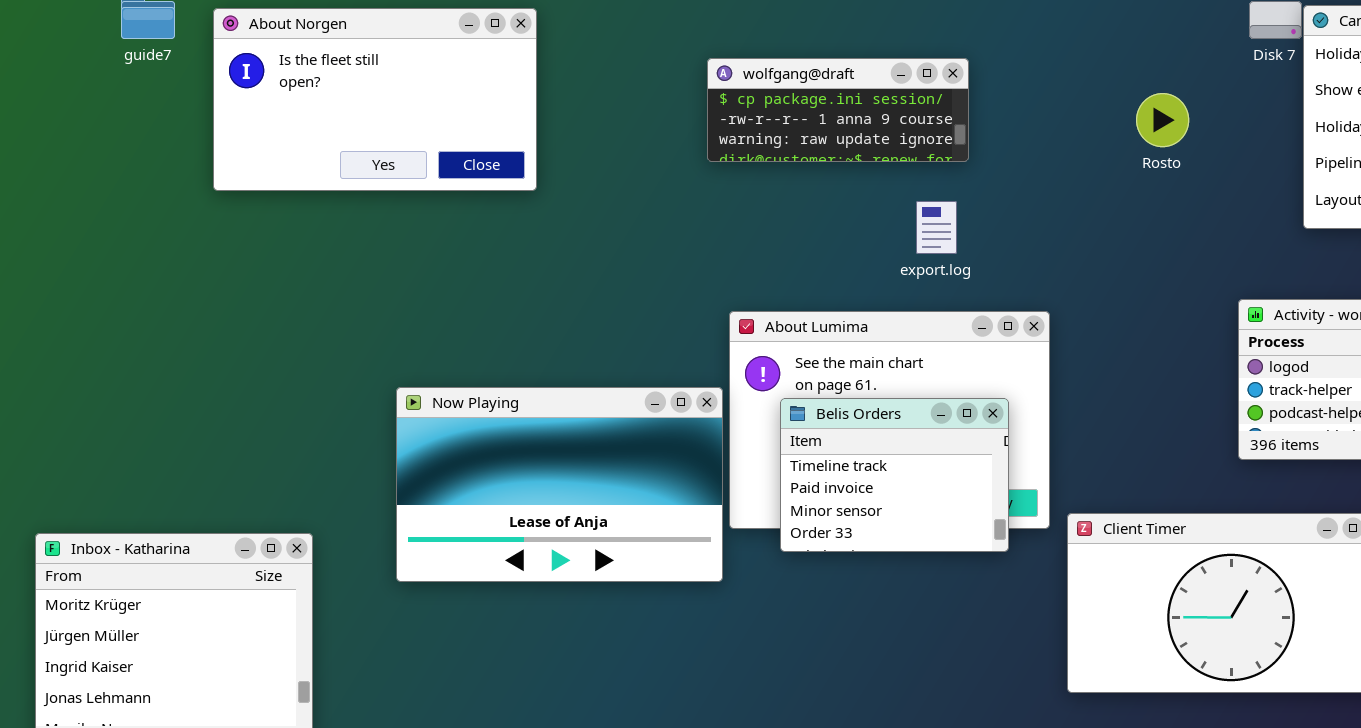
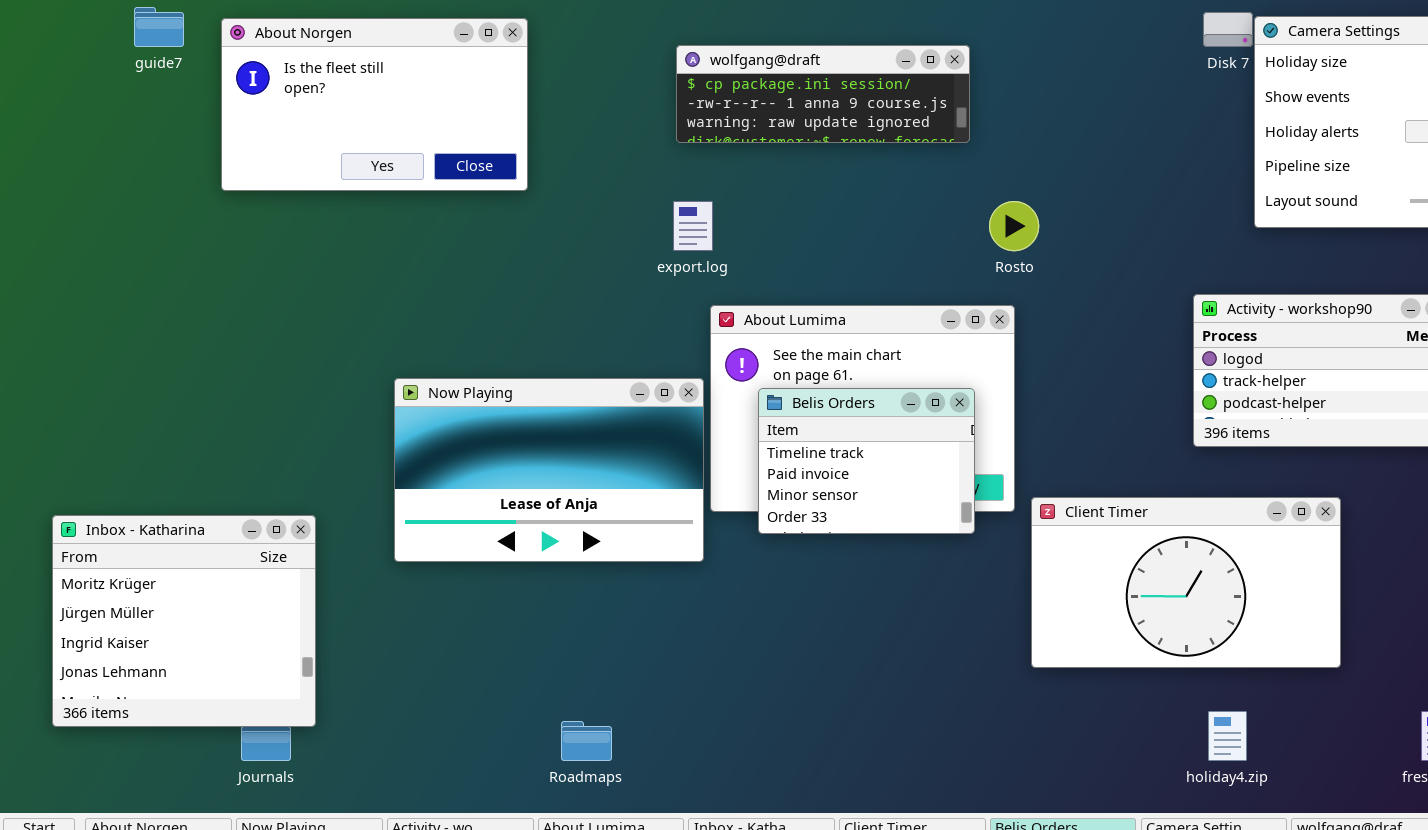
wolfgang@draft: [707,58,969,162] -> [676,45,970,143], moved, resized
Rosto: [1136,93,1189,147] -> [989,201,1039,251], moved
export.log: [916,201,957,254] -> [673,201,713,251], moved

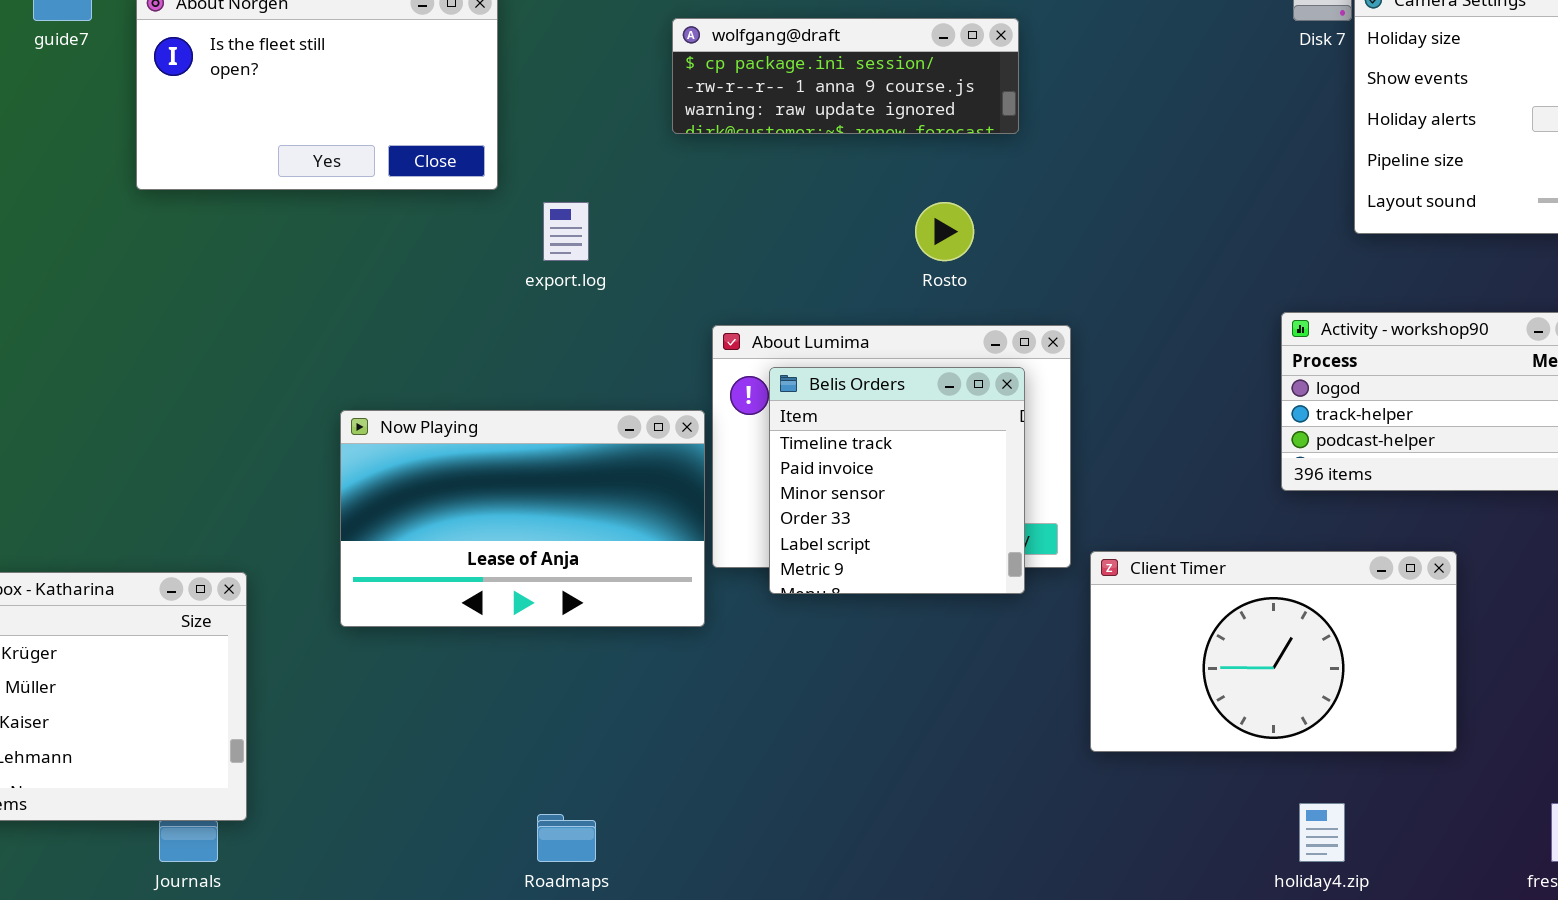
export.log: [673,201,713,251] -> [543,202,589,261], moved
Rosto: [989,201,1039,251] -> [915,202,974,261], moved
Belis Orders: [758,388,975,534] -> [769,367,1025,594], resized

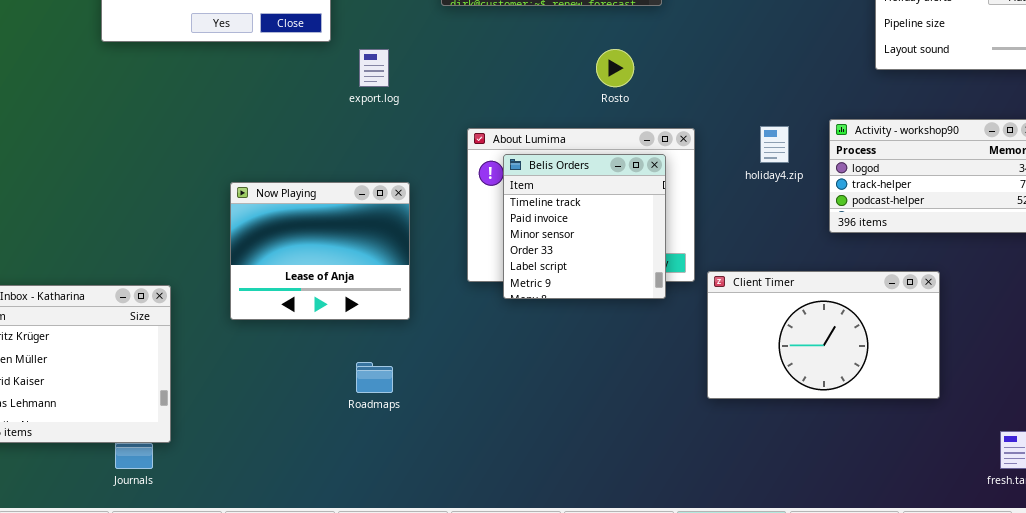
Now Playing: [340,410,705,627] -> [230,182,410,320], resized
holiday4.zip: [1299,803,1345,862] -> [760,126,789,163], moved
Roadmaps: [537,814,596,862] -> [356,362,393,393], moved

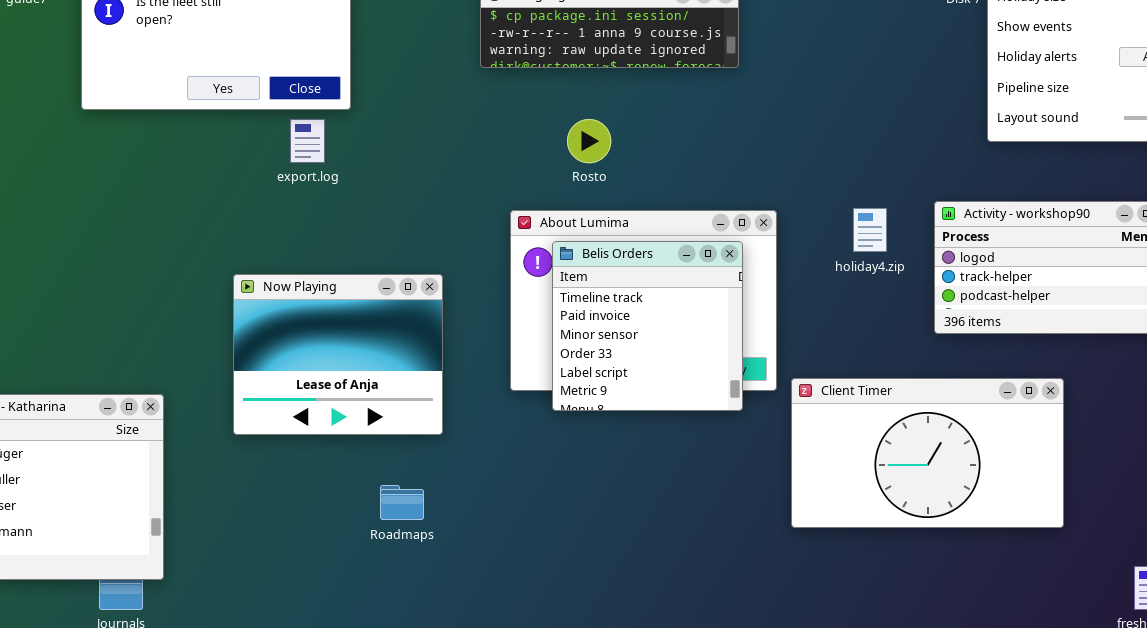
export.log: [359,49,389,87] -> [290,119,325,163], moved
Rosto: [596,49,634,87] -> [567,119,611,163], moved

